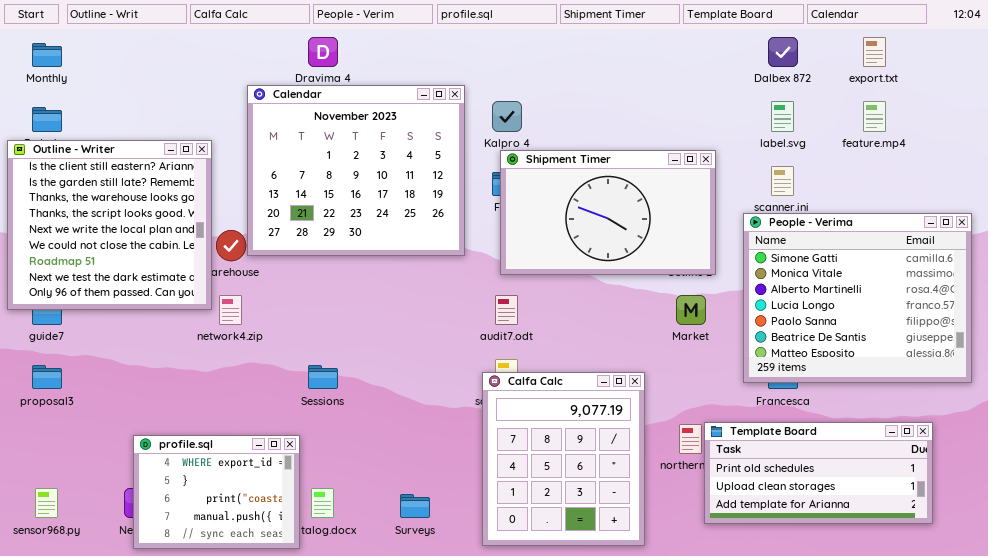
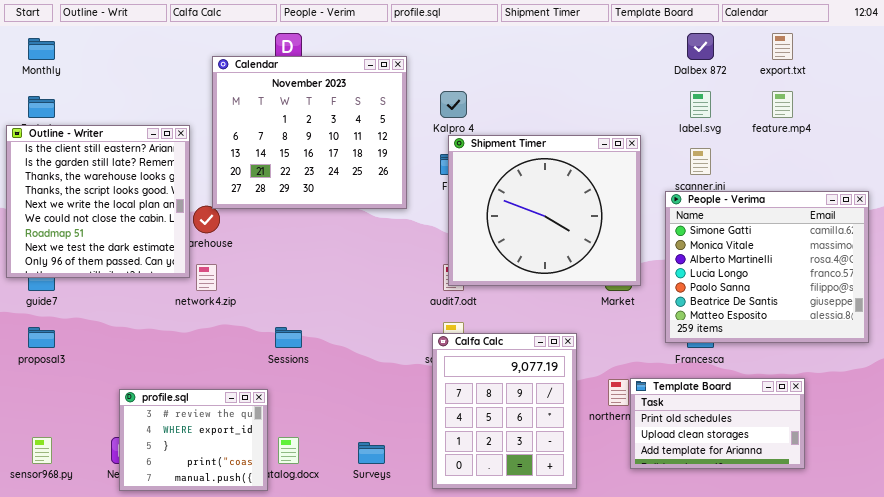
Calendar: [247,85,465,256] -> [212,56,407,209], moved
Shipment Timer: [500,150,716,275] -> [448,135,641,286], resized
Template Board: [704,422,933,524] -> [630,378,805,469], resized
profile.sql: [133,435,300,549] -> [119,389,268,491], scrolled up 1 row

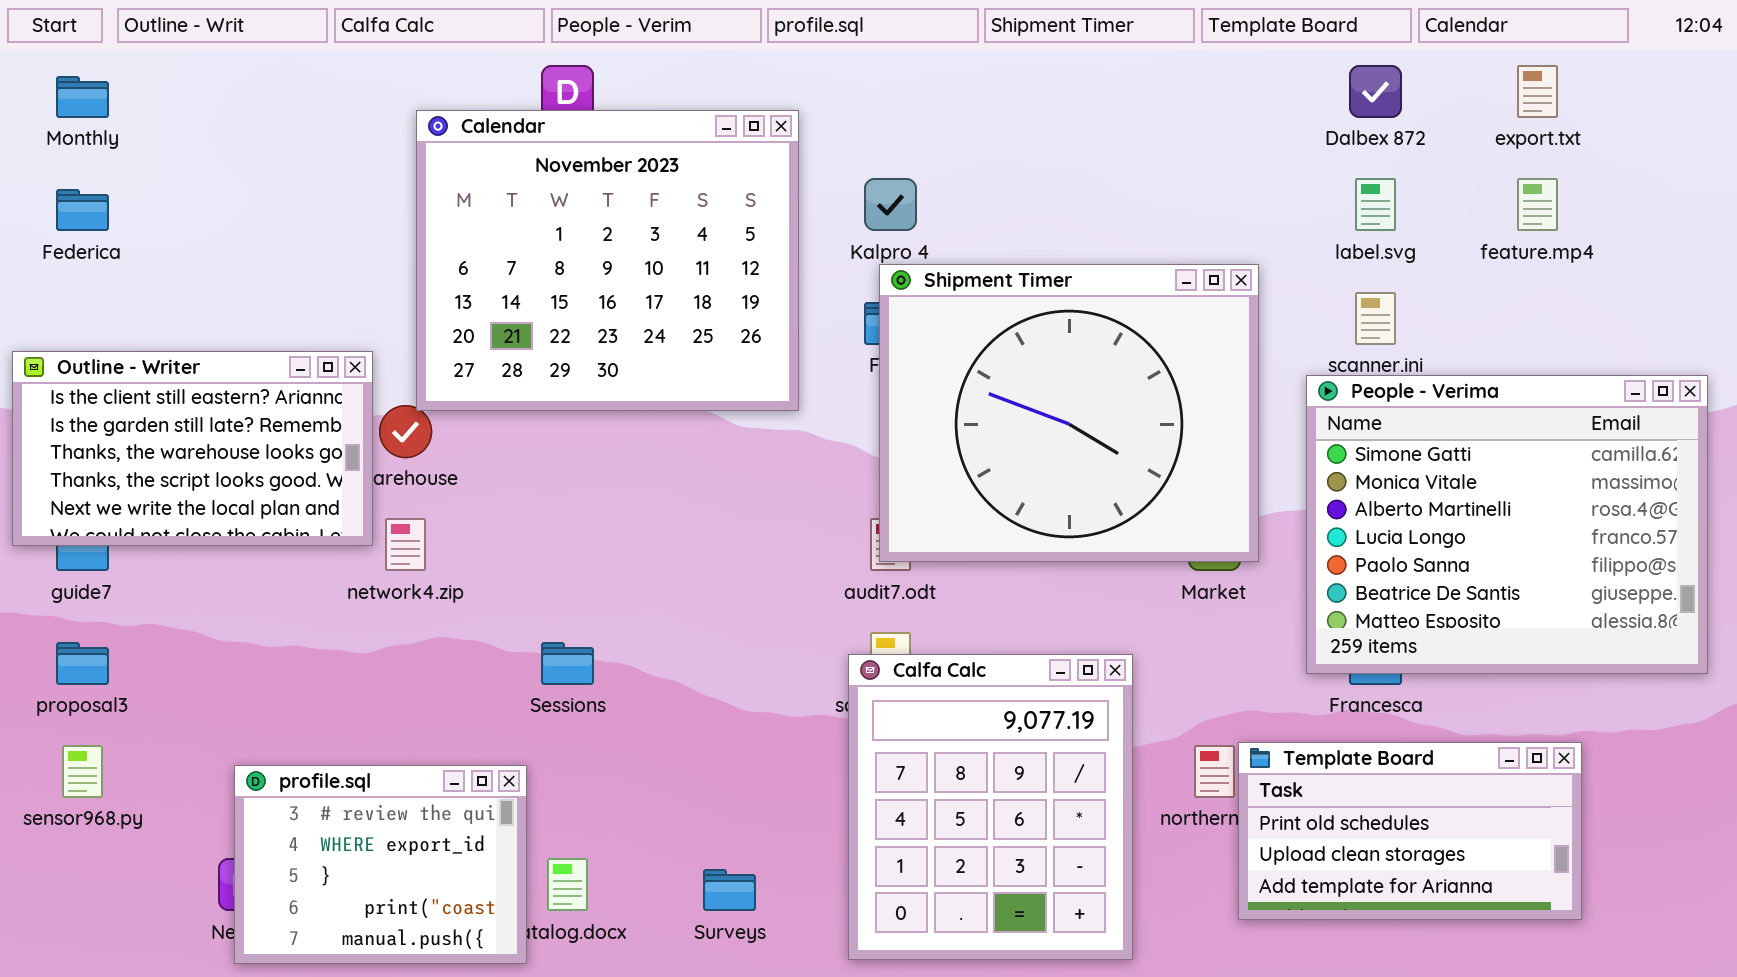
Outline - Writer: [6,125,190,278] -> [12,351,373,546], resized
sensor968.py: [32,437,52,464] -> [62,745,103,798], moved

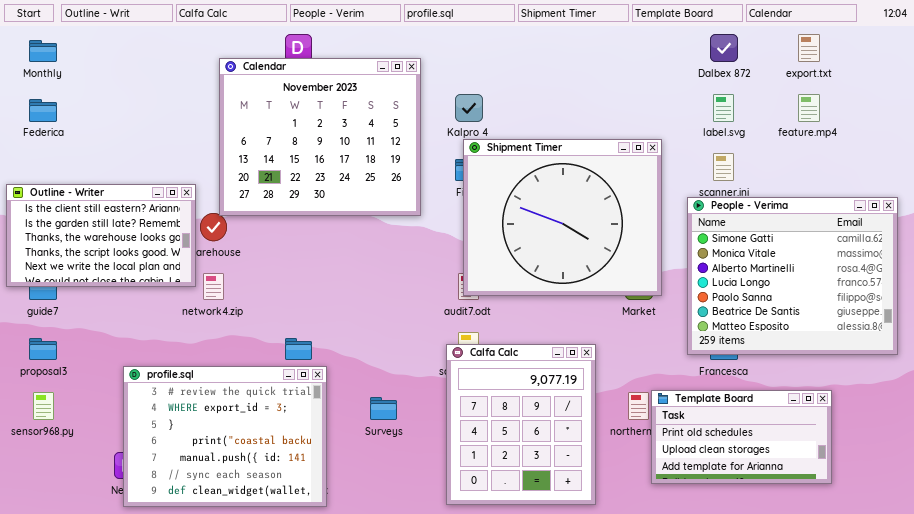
profile.sql: [234,765,527,964] -> [123,366,327,507], resized
Surveys: [703,869,756,911] -> [370,397,397,420], moved

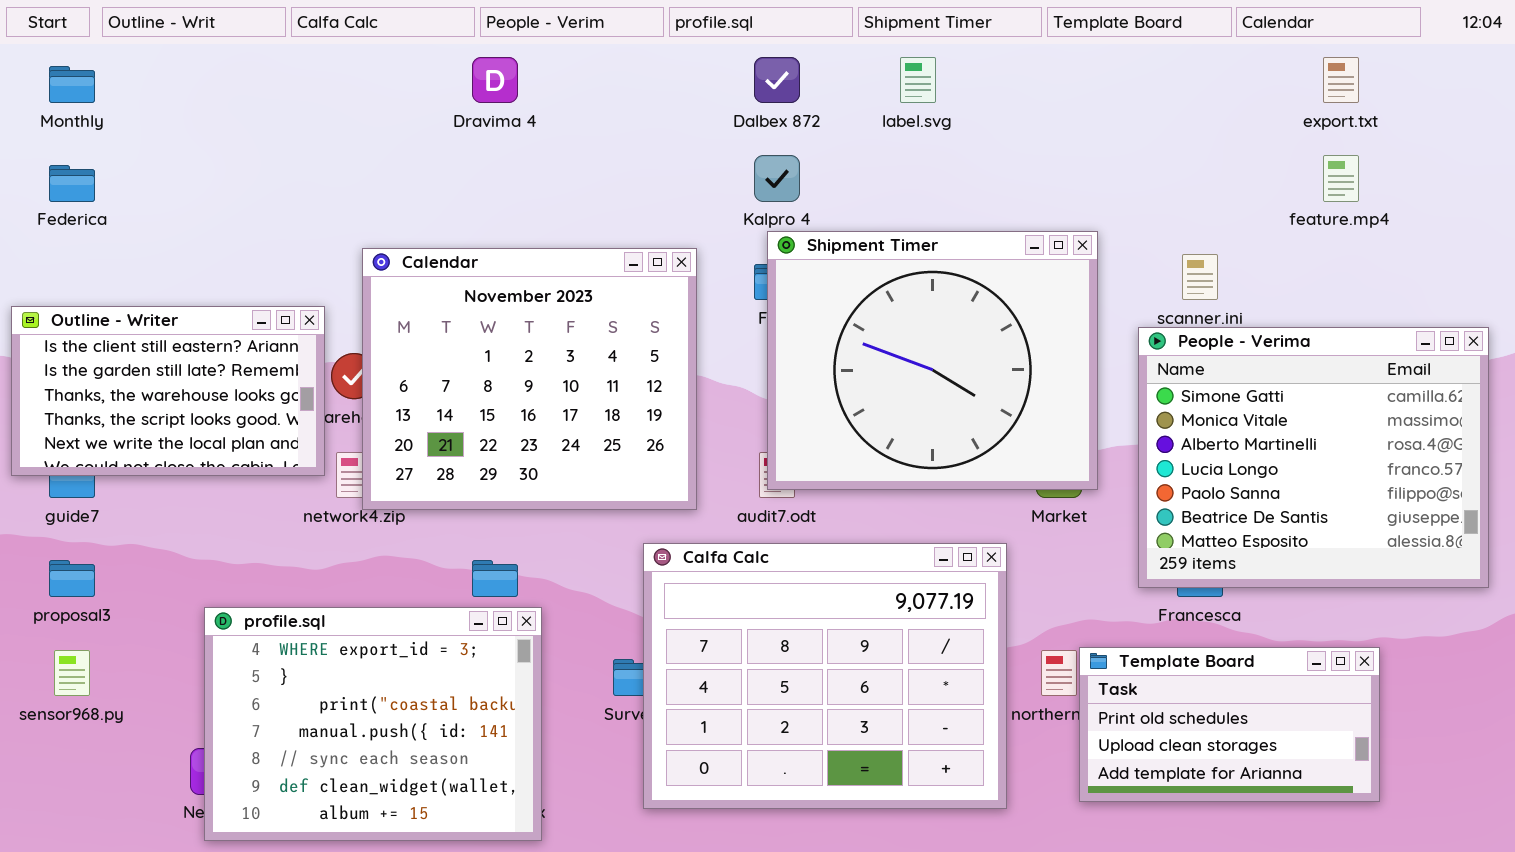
Dalbex 872: [710,34,738,62] -> [754,57,800,103], moved
Calendar: [219,58,421,216] -> [362,248,697,510], moved
label.svg: [713,94,734,122] -> [900,57,936,103], moved
Calfa Calc: [446,344,596,505] -> [643,543,1007,809], moved, resized
profile.sql: [123,366,327,507] -> [204,607,542,841], scrolled down 1 row

